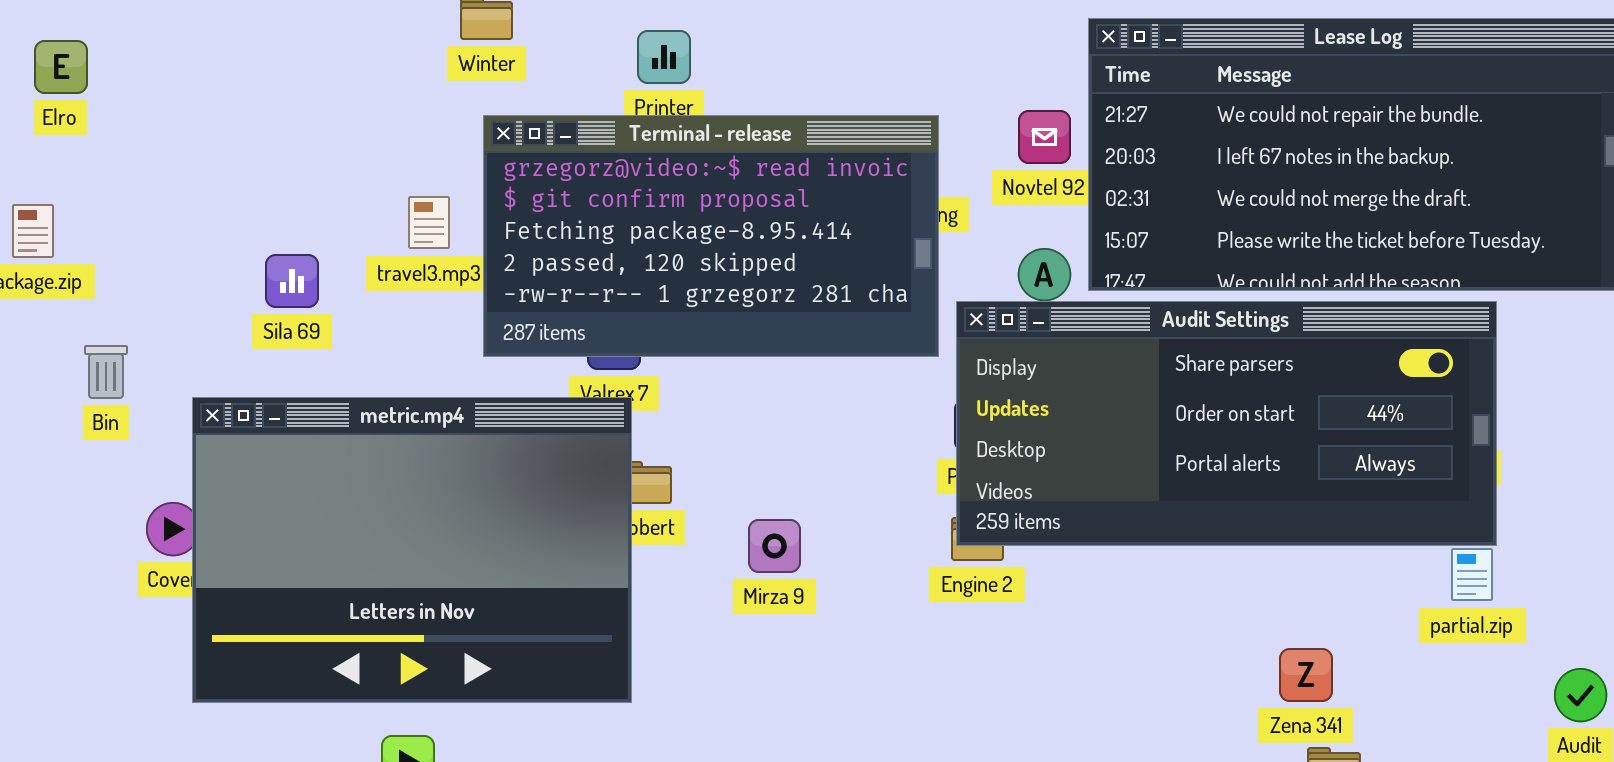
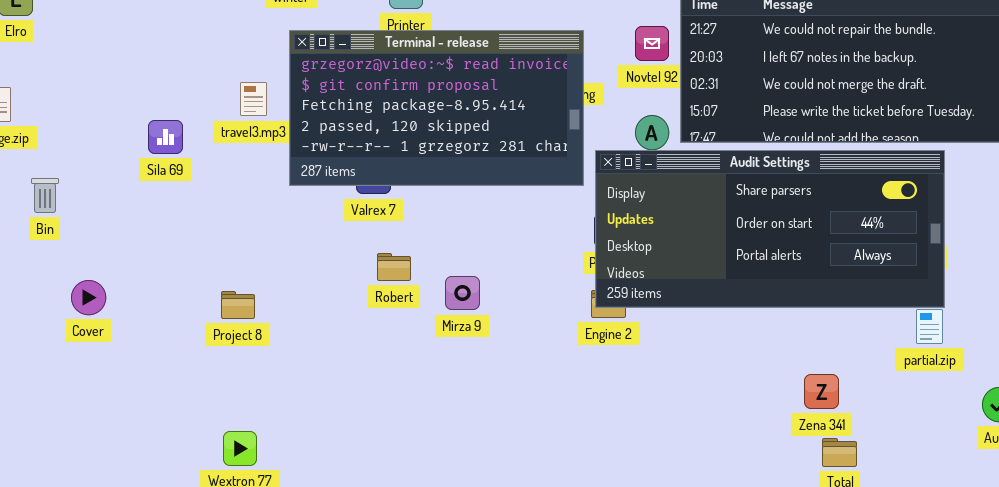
metric.mp4: [192,397,632,703] -> none, closed
Mirza 9: [748,519,801,573] -> [445,276,480,310], moved

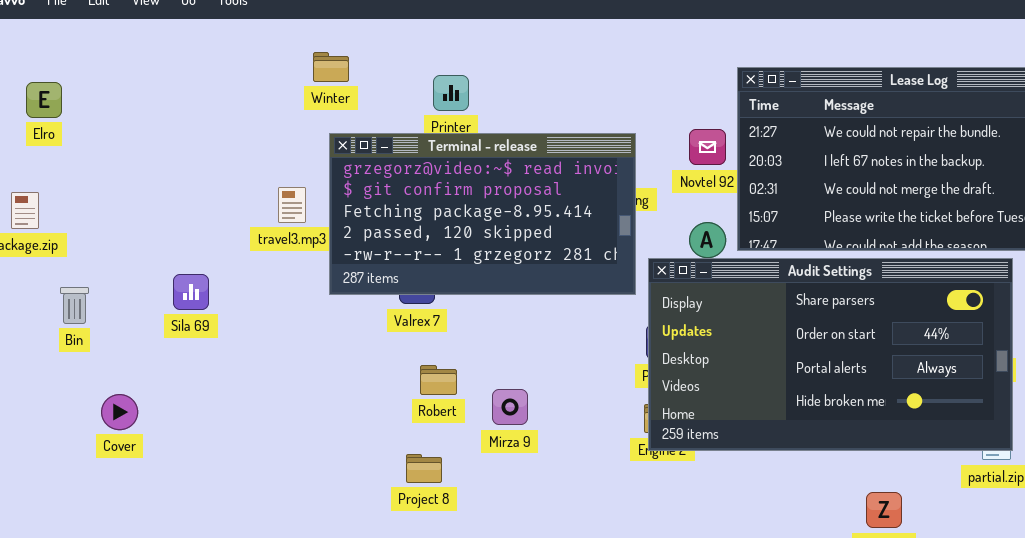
Sila 69: [148,120,183,154] -> [173,274,209,310], moved
Audit Settings: [595,150,945,308] -> [648,258,1013,451], resized
Project 8: [221,291,255,319] -> [406,454,442,483], moved

